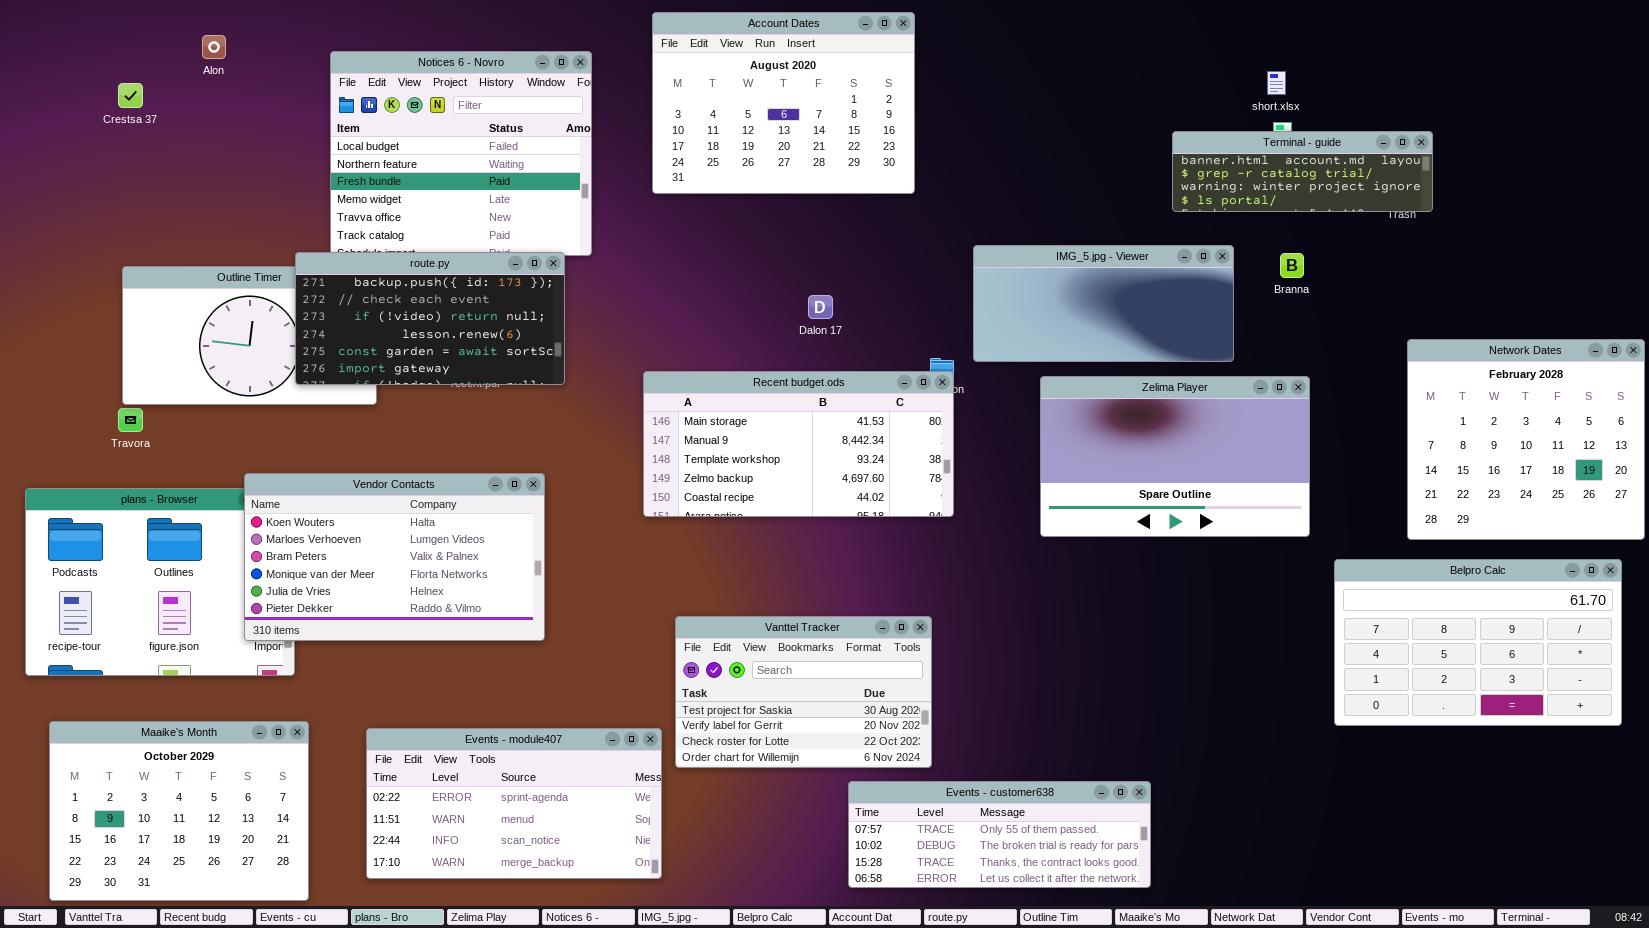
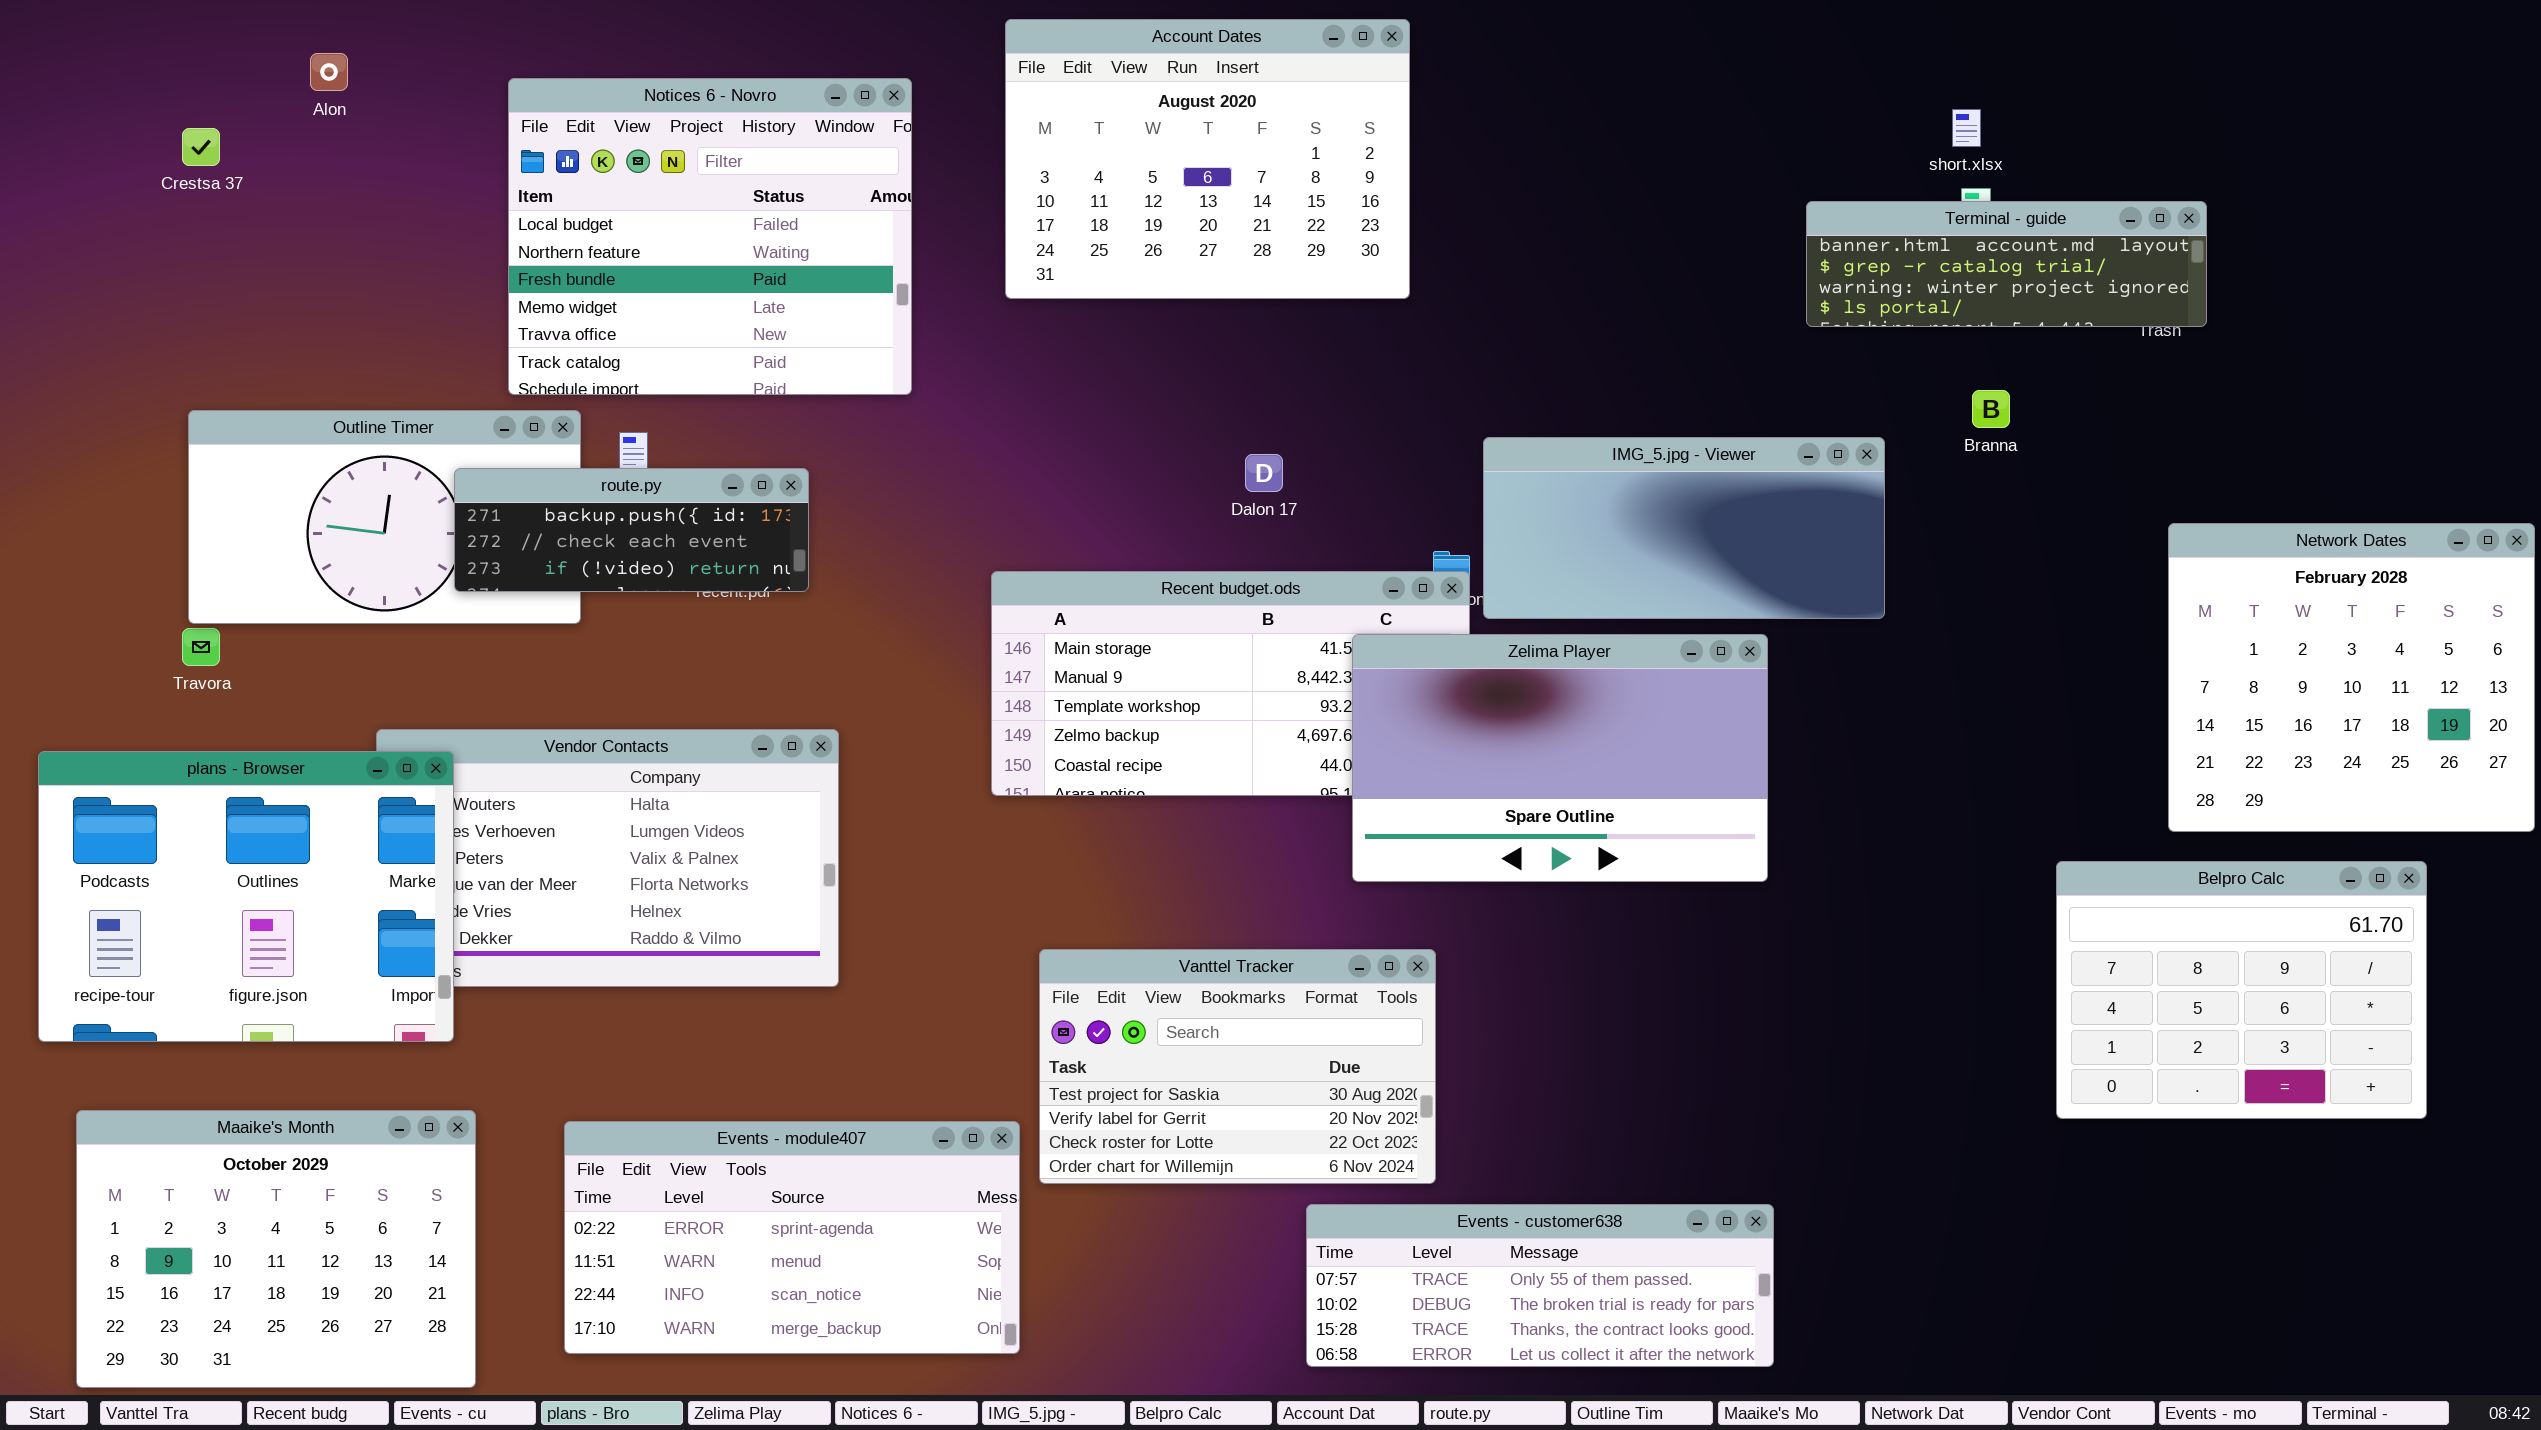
IMG_5.jpg - Viewer: [973,245,1234,362] -> [1483,437,1885,619], moved
route.py: [295,252,565,385] -> [454,468,809,592], resized
Zelima Player: [1040,376,1310,537] -> [1352,634,1768,882], moved
plans - Browser: [25,488,295,676] -> [38,751,454,1042], raised
Belpro Calc: [1334,559,1622,726] -> [2056,861,2427,1119], resized

